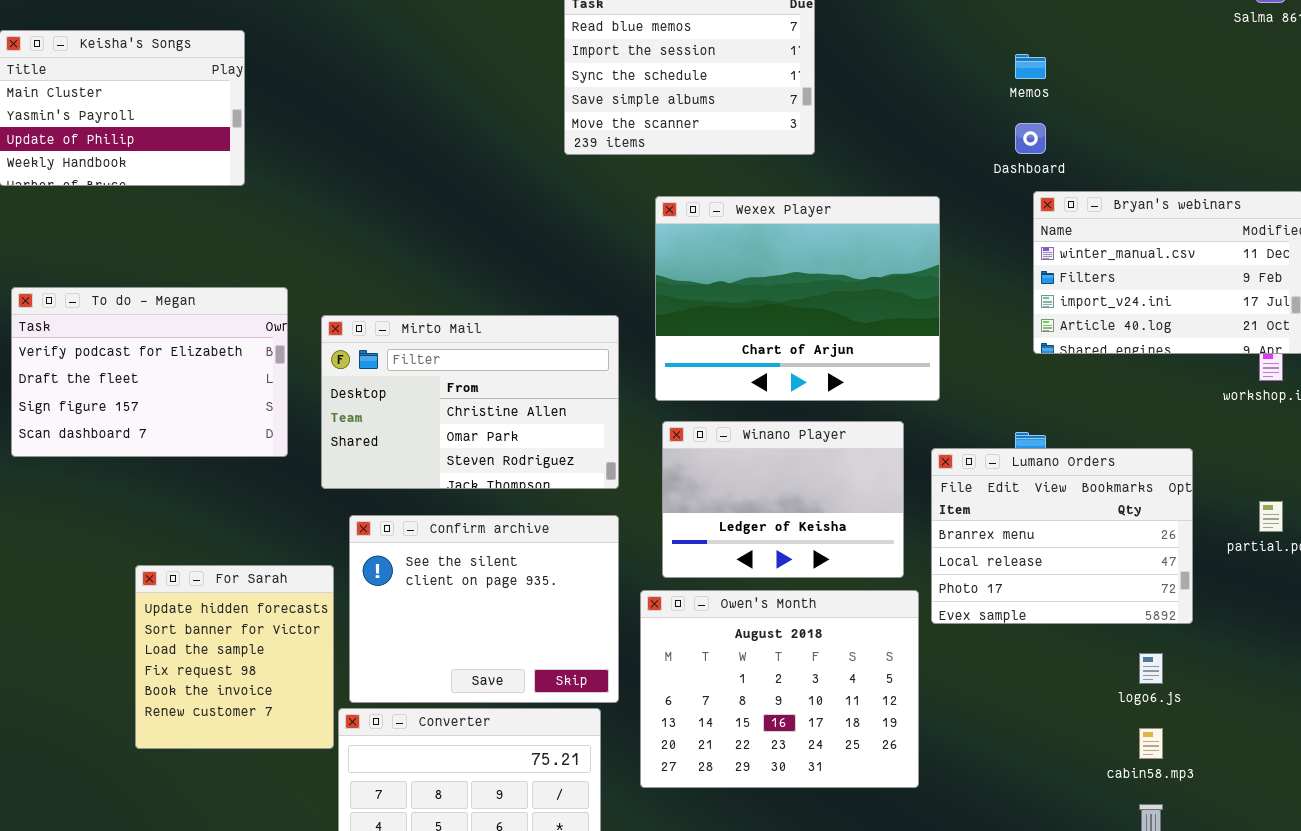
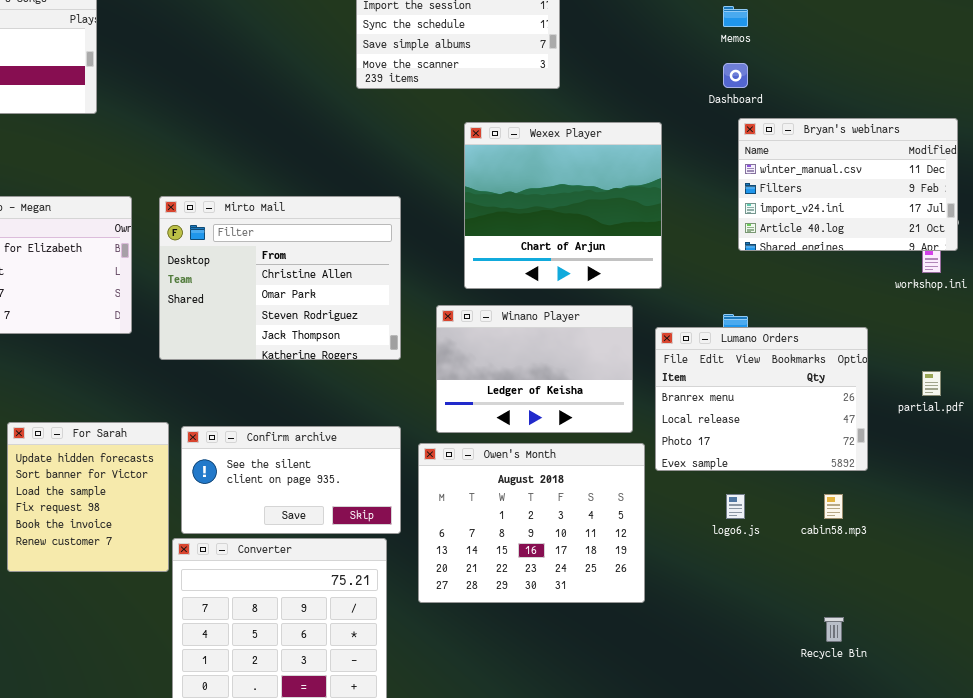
Wexex Player: [655,196,940,401] -> [464,122,662,289], resized
Mirto Mail: [321,315,619,489] -> [159,196,401,360], resized
Confirm archive: [349,515,619,703] -> [181,426,401,534], resized
logo6.js: [1139,653,1163,684] -> [726,494,745,519], moved
cabin58.mp3: [1139,728,1163,759] -> [824,494,843,519], moved

